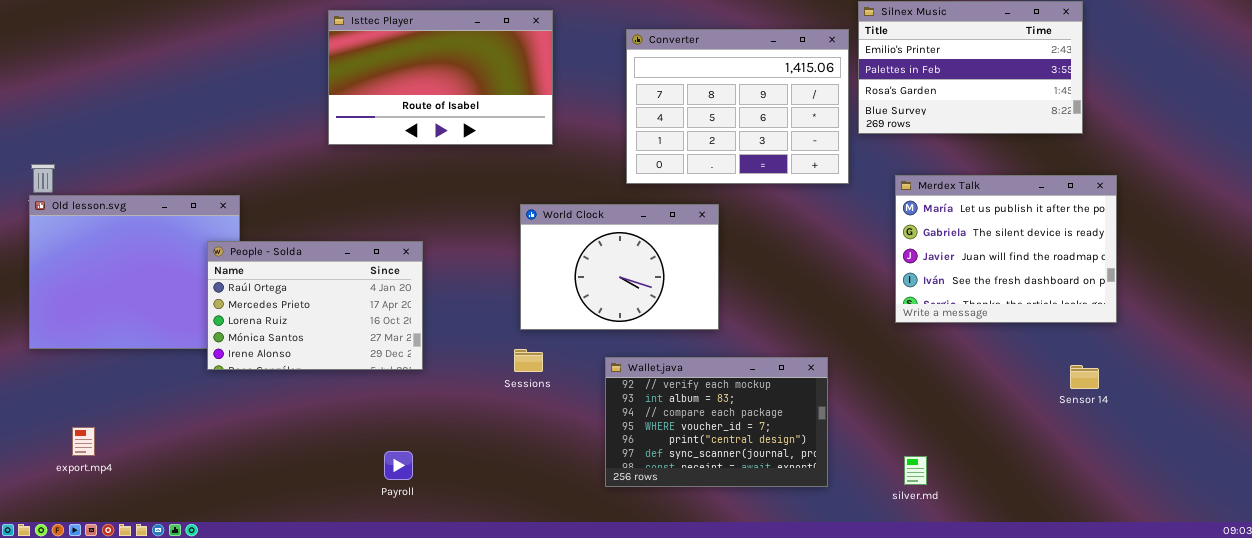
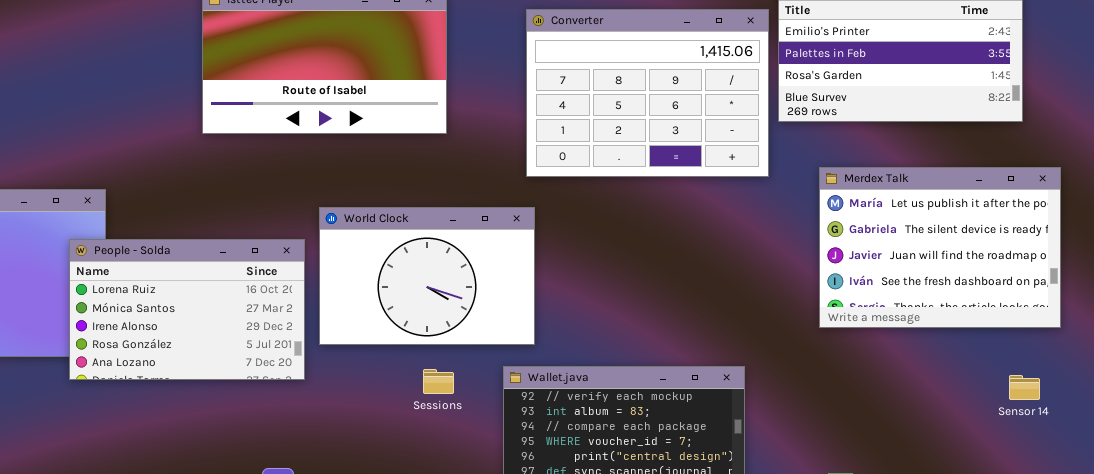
World Clock: [520,204,719,330] -> [319,207,535,345], moved
People - Solda: [207,241,423,370] -> [69,239,305,380], scrolled down 2 rows
Sessions: [514,349,543,372] -> [423,369,454,394], moved

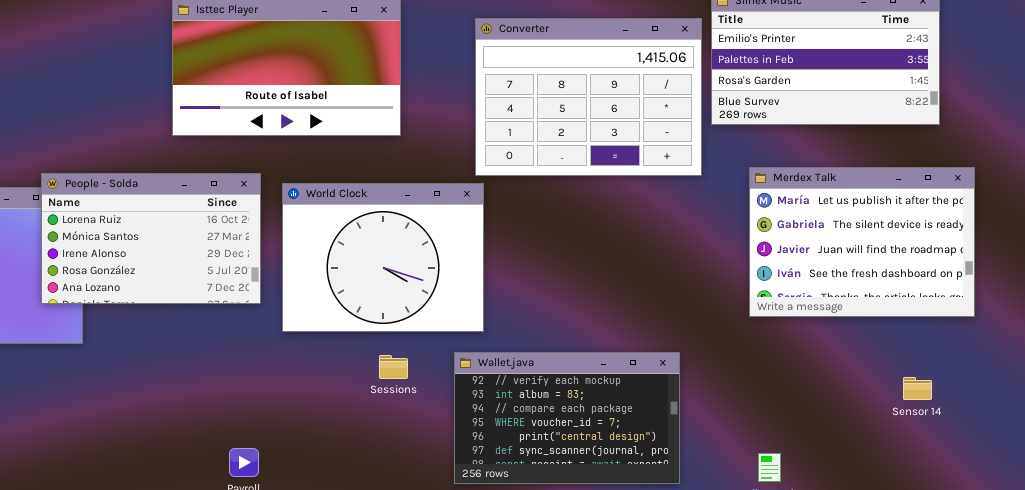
World Clock: [319,207,535,345] -> [282,183,484,332], resized
People - Solda: [69,239,305,380] -> [41,173,261,304], moved
Sensor 14: [1009,375,1040,400] -> [903,377,932,400], moved

